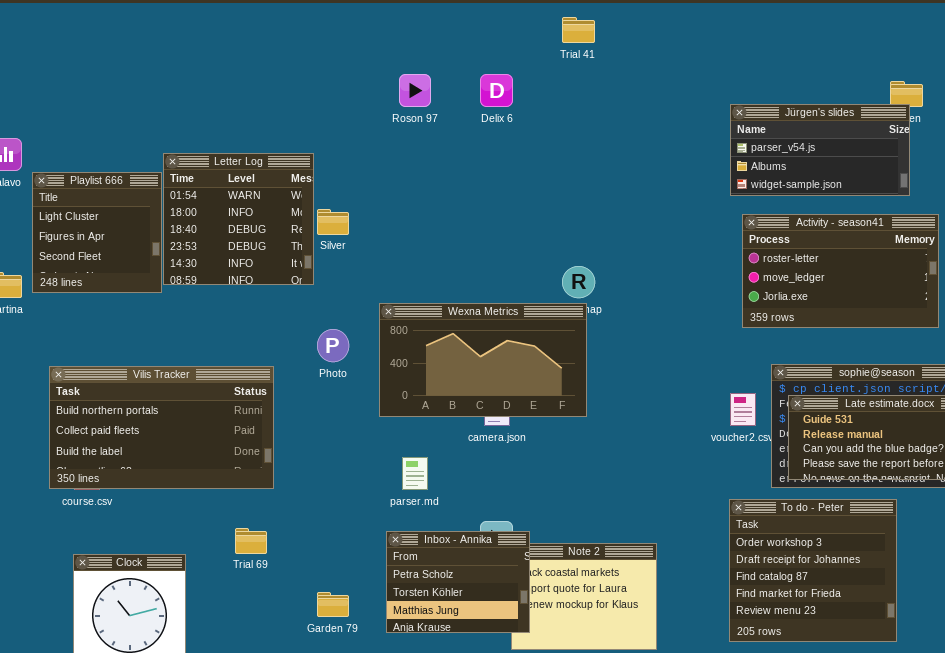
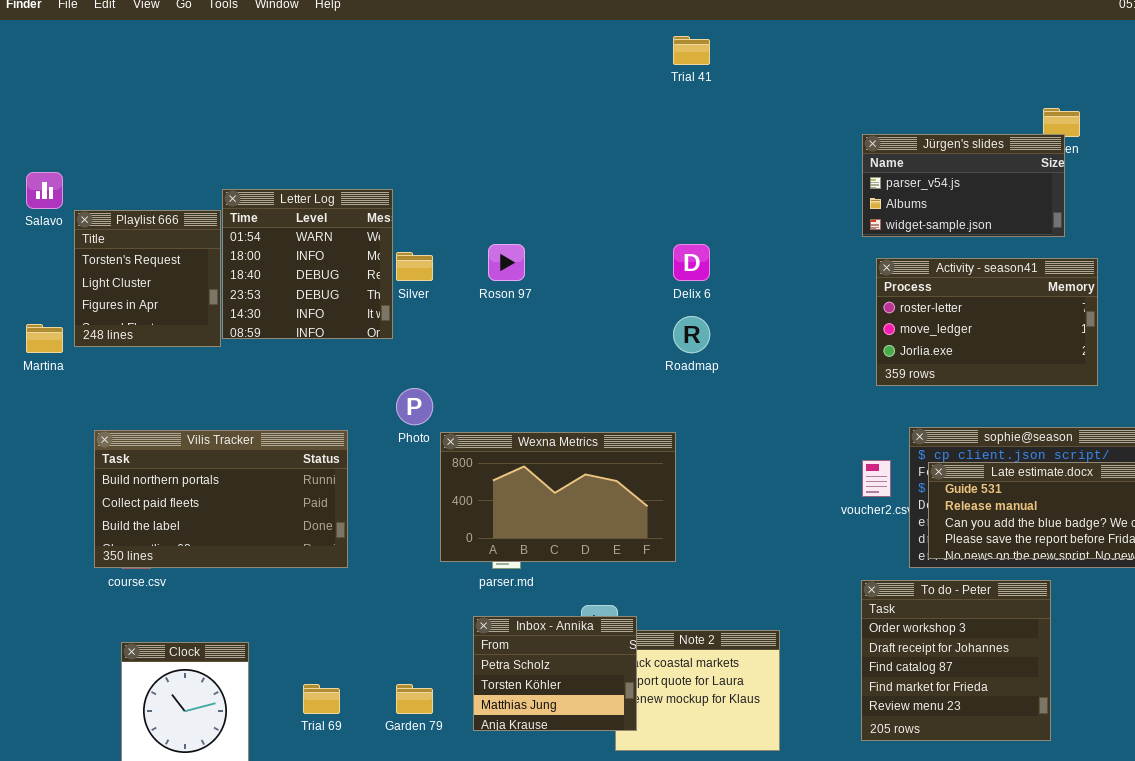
Roson 97: [399,74,431,107] -> [488,244,525,281], moved
Delix 6: [480,74,513,107] -> [673,244,710,281], moved
Playlist 666: [32,172,162,293] -> [74,210,221,347], scrolled up 1 row
Wexna Metrics: [379,303,587,417] -> [440,432,676,562], moved
Trial 69: [235,528,267,554] -> [303,684,340,714], moved

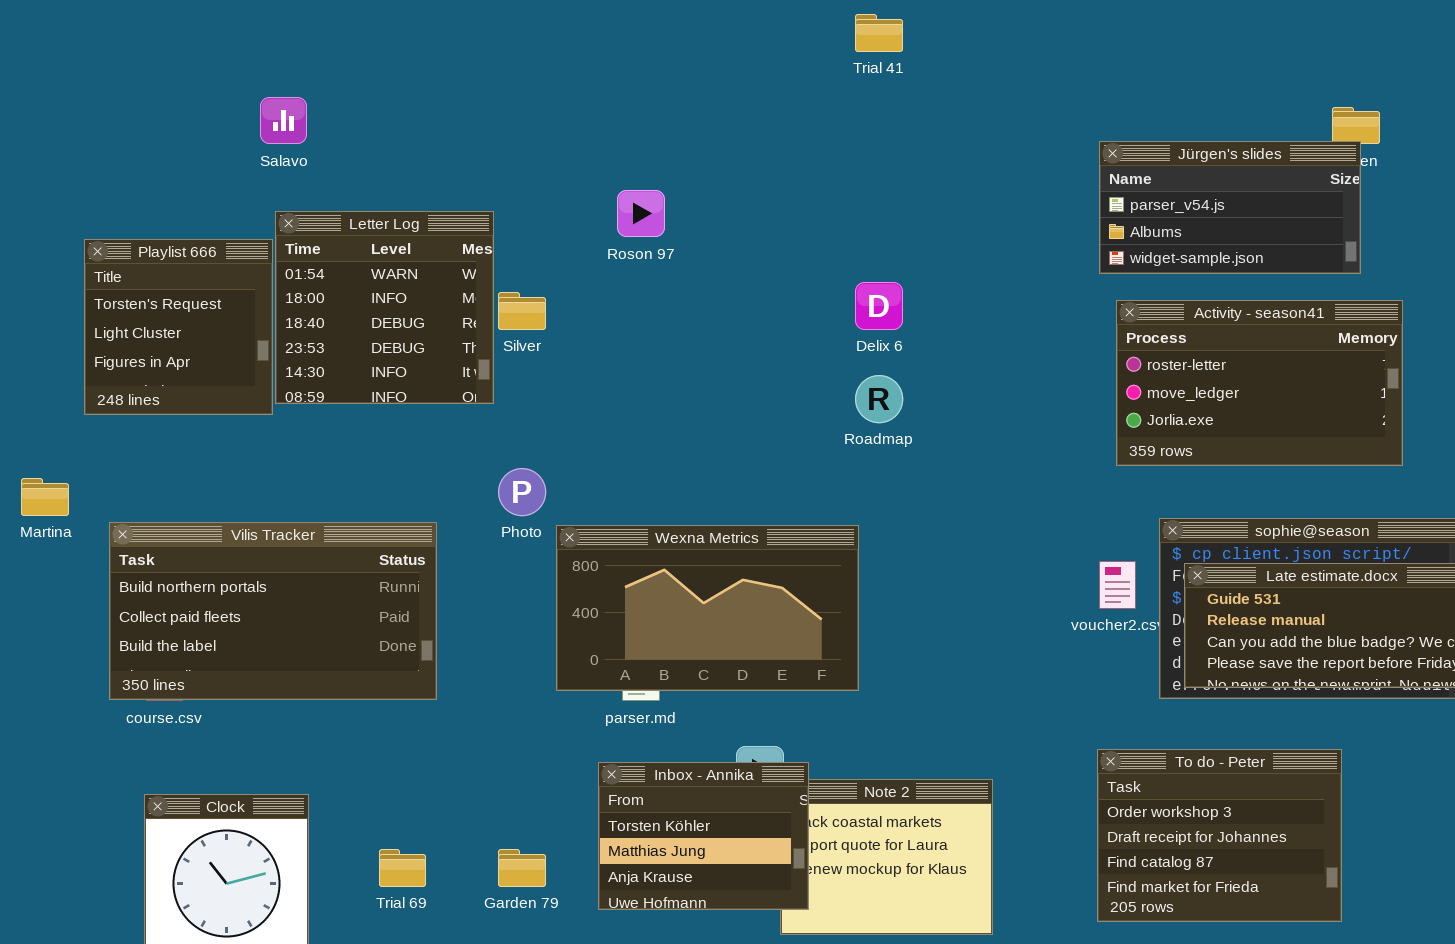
Salavo: [26,172,63,209] -> [260,97,307,144], moved
Roson 97: [488,244,525,281] -> [617,190,665,237], moved
Martina: [26,324,63,353] -> [21,478,69,516], moved
To do - Peter: [861,580,1051,741] -> [1097,749,1342,922], resized
Inbox - Annika: [473,616,637,731] -> [598,762,809,910], scrolled down 1 row

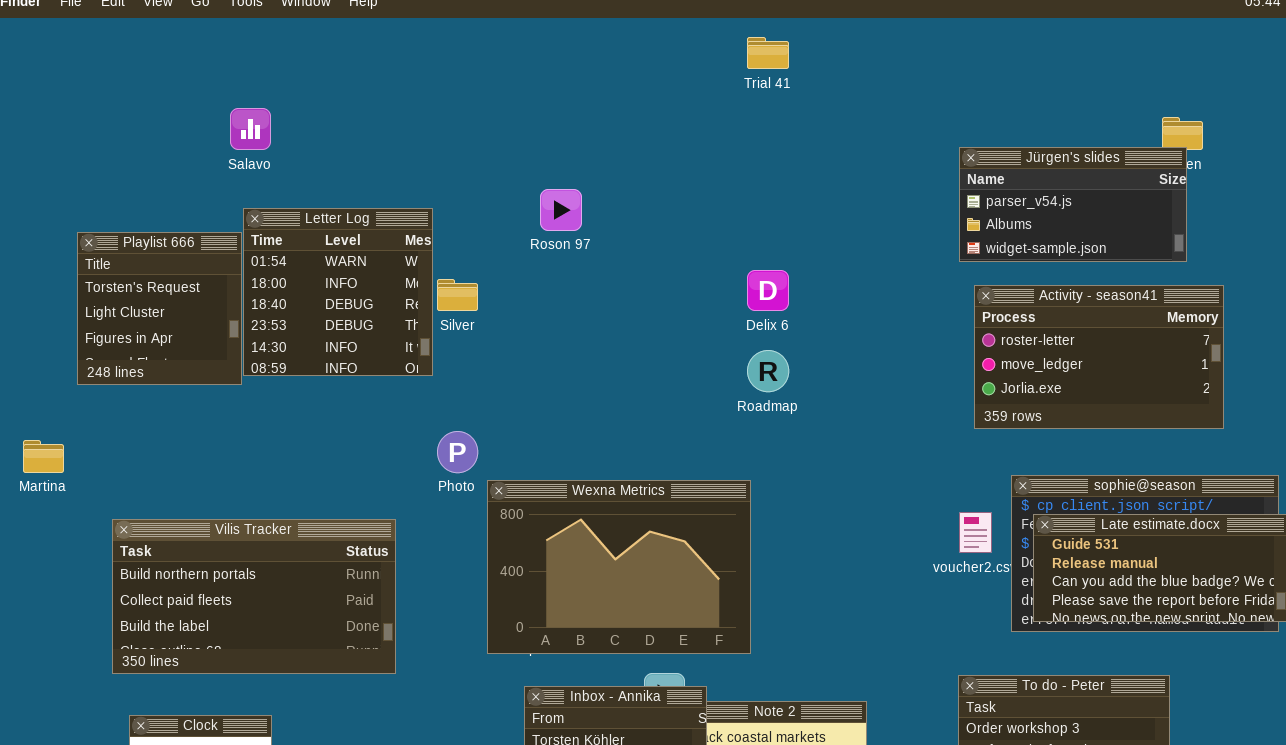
Vilis Tracker: [109,522,437,700] -> [112,519,396,674], moved
Wexna Metrics: [556,525,859,691] -> [487,480,751,654], resized

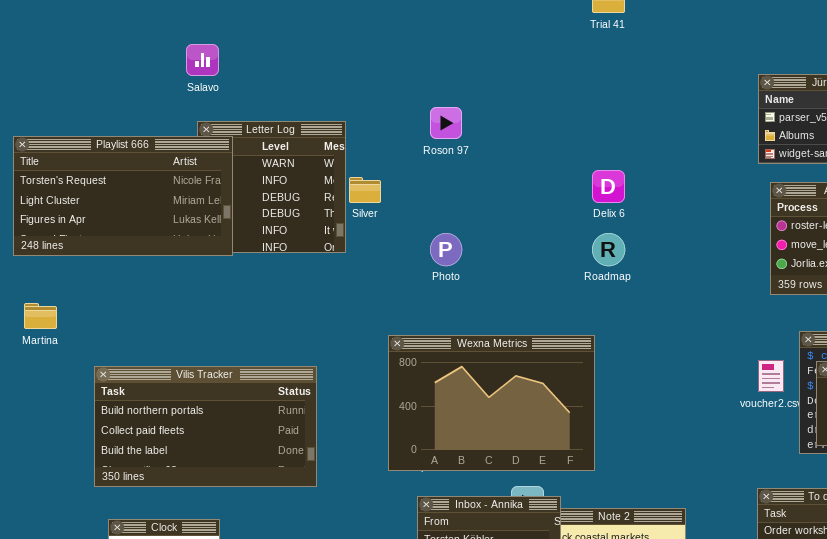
Playlist 666: [77,232,242,385] -> [13,136,233,256], moved, resized
Photo: [437,431,478,473] -> [430,233,462,266], moved

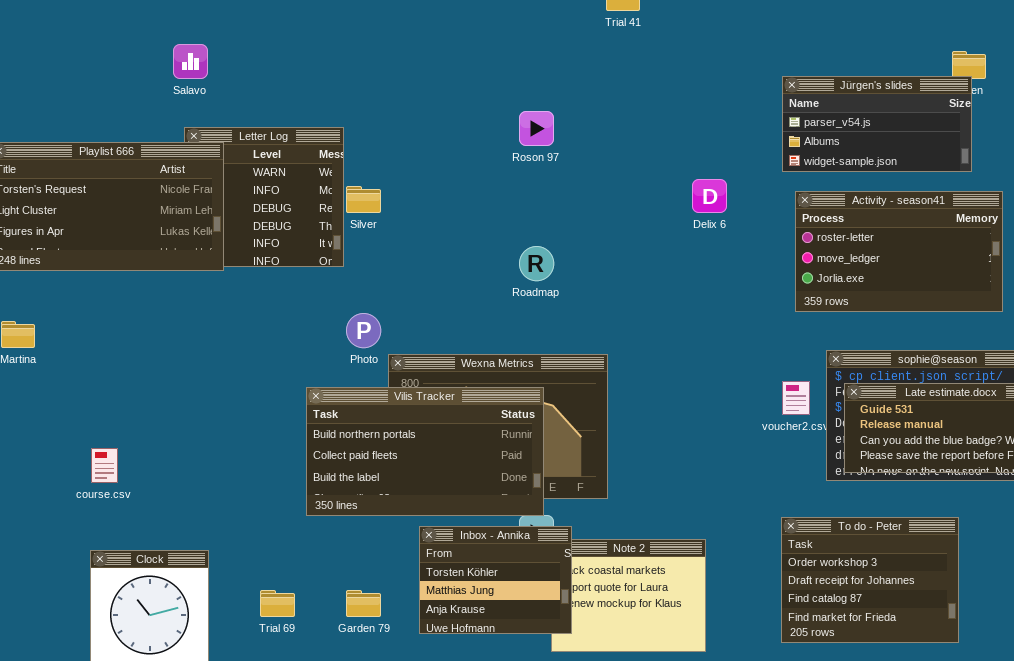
Roson 97: [430,107,462,139] -> [519,111,554,146], moved
Delix 6: [592,170,625,203] -> [692,179,727,213], moved
Photo: [430,233,462,266] -> [346,313,381,348], moved
Roadmap: [592,233,625,266] -> [519,246,554,281], moved
Vilis Tracker: [94,366,317,487] -> [306,387,544,516], moved

